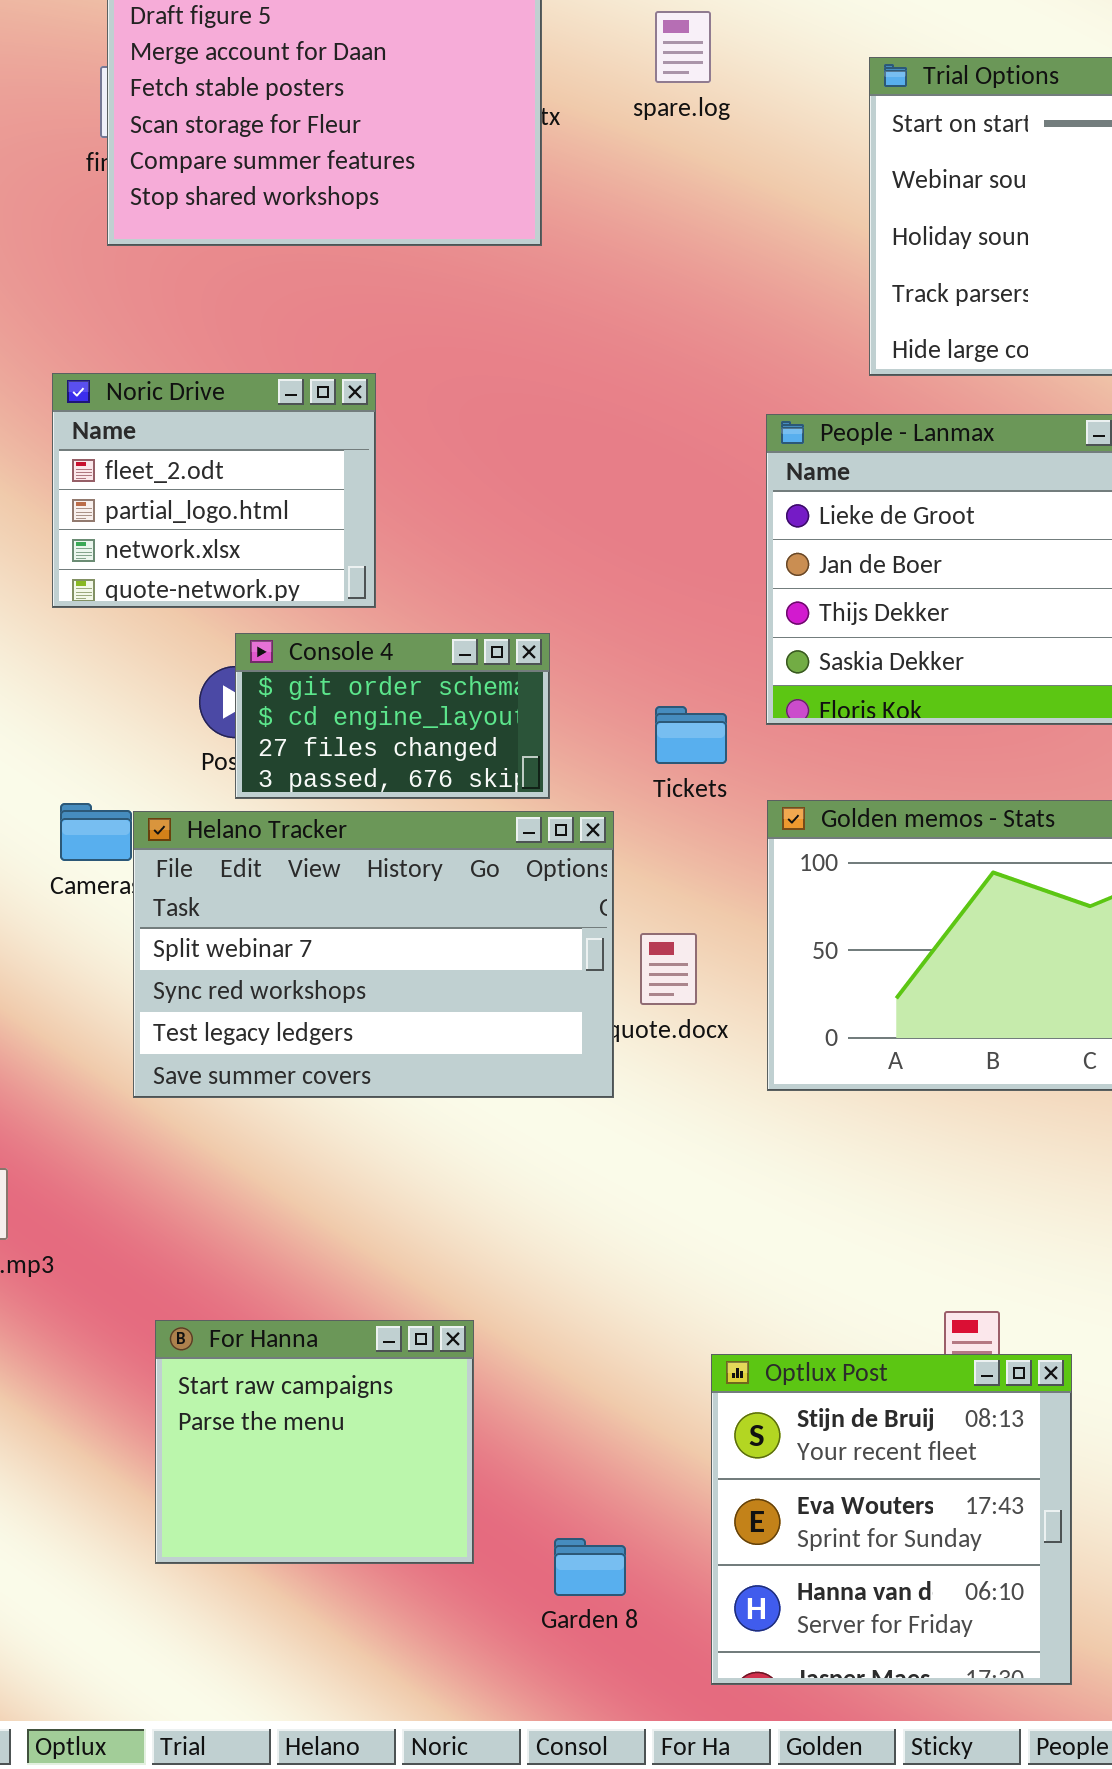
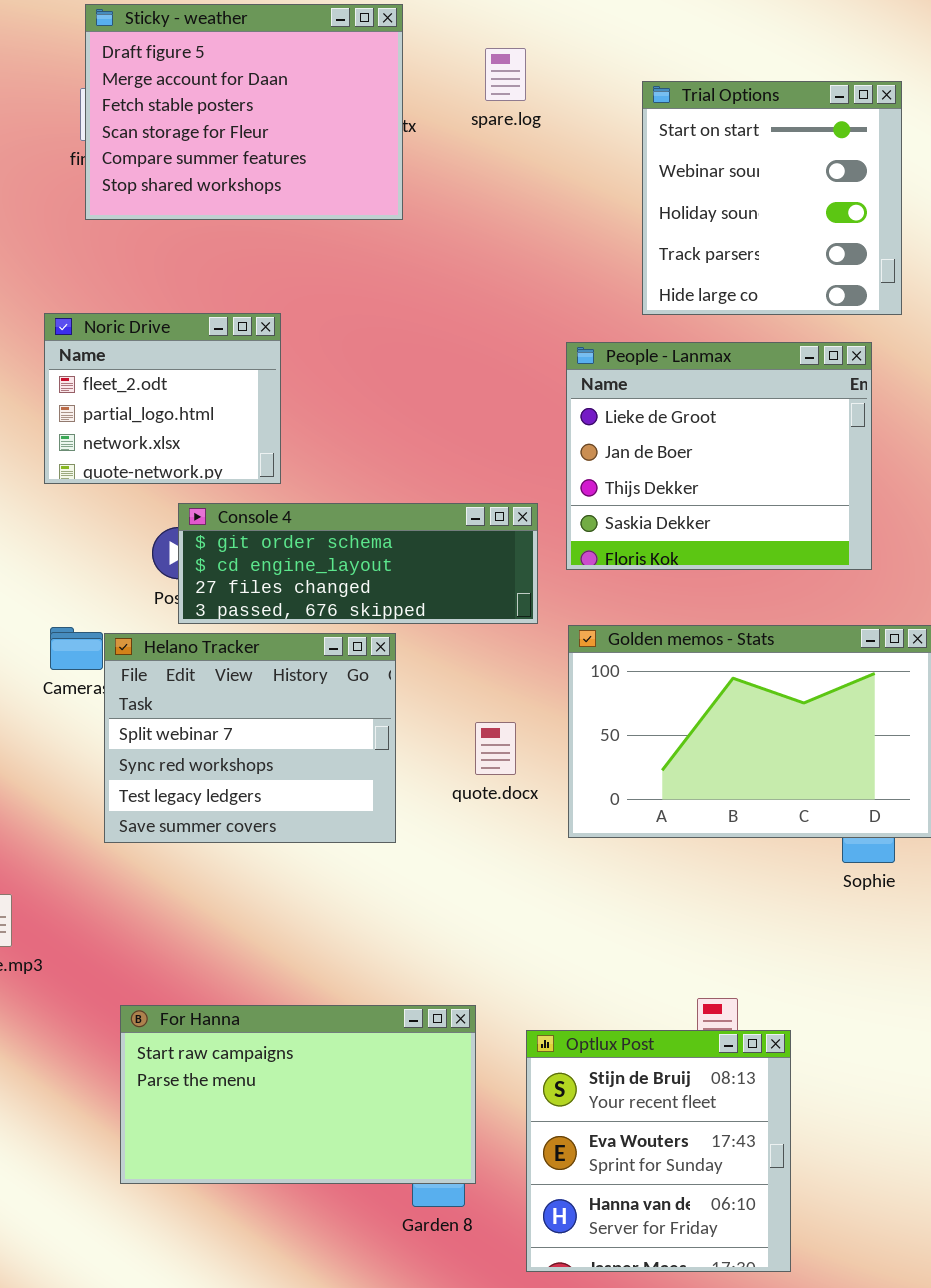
Console 4: [235,633,550,799] -> [178,503,538,624], resized
Helano Tracker: [133,811,614,1098] -> [104,633,396,843], resized
For Hanna: [155,1320,474,1564] -> [120,1005,476,1184], resized

